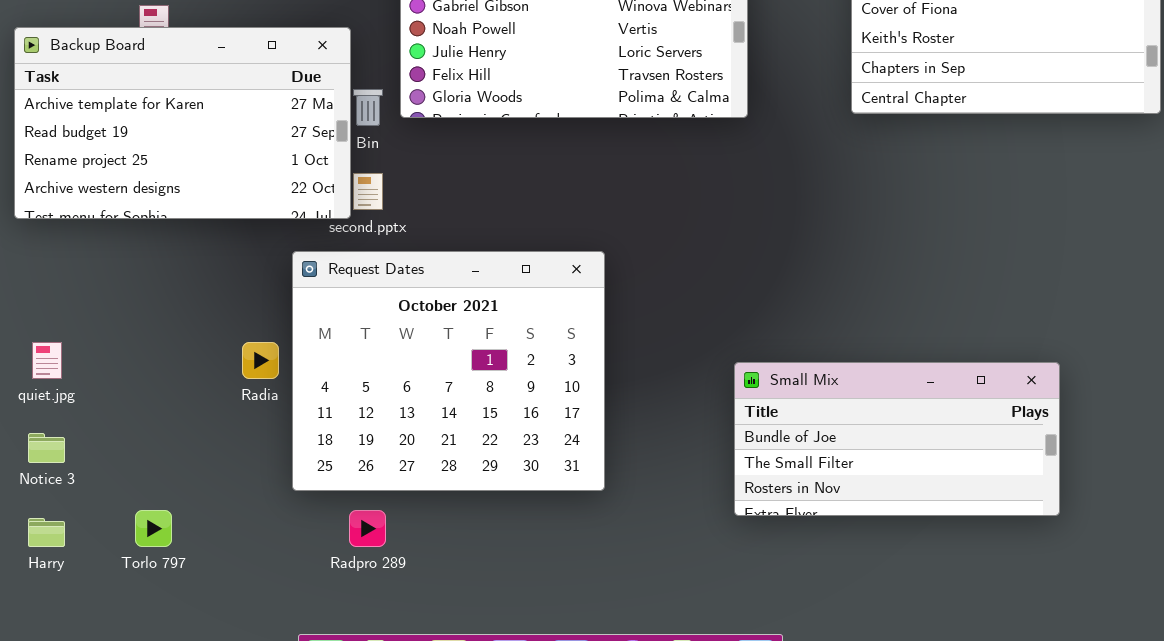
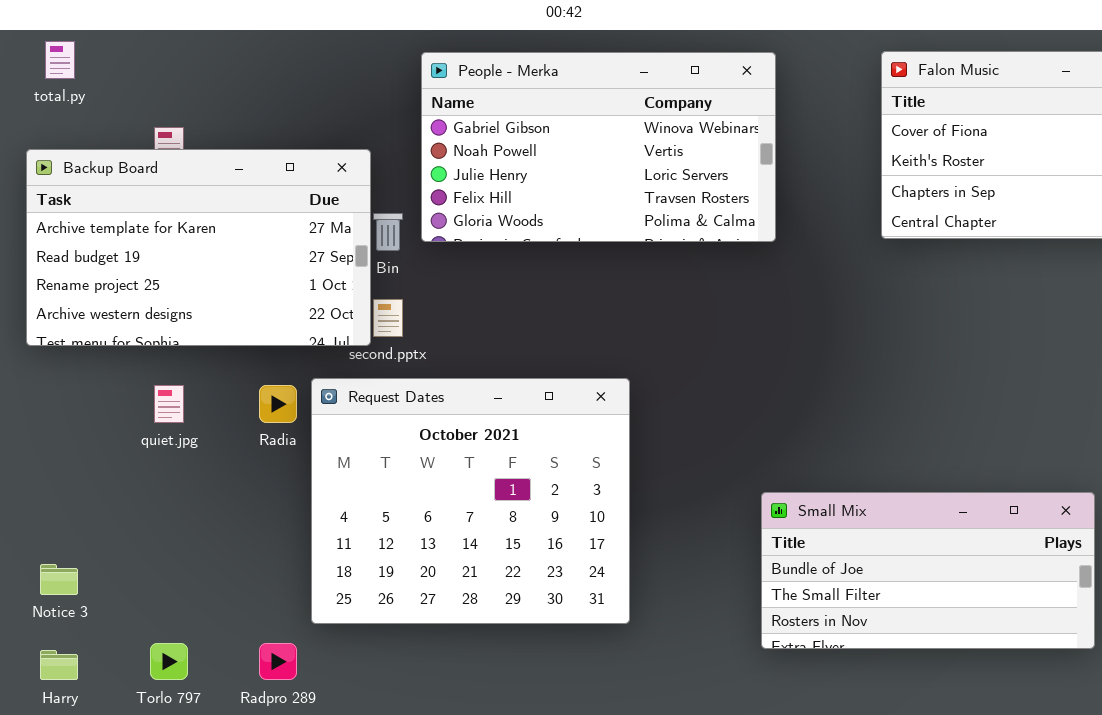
quiet.jpg: [32,342,62,379] -> [154,385,184,423], moved
Radia: [242,342,279,379] -> [259,385,297,423], moved
Radpro 289: [349,510,386,547] -> [259,643,297,680], moved

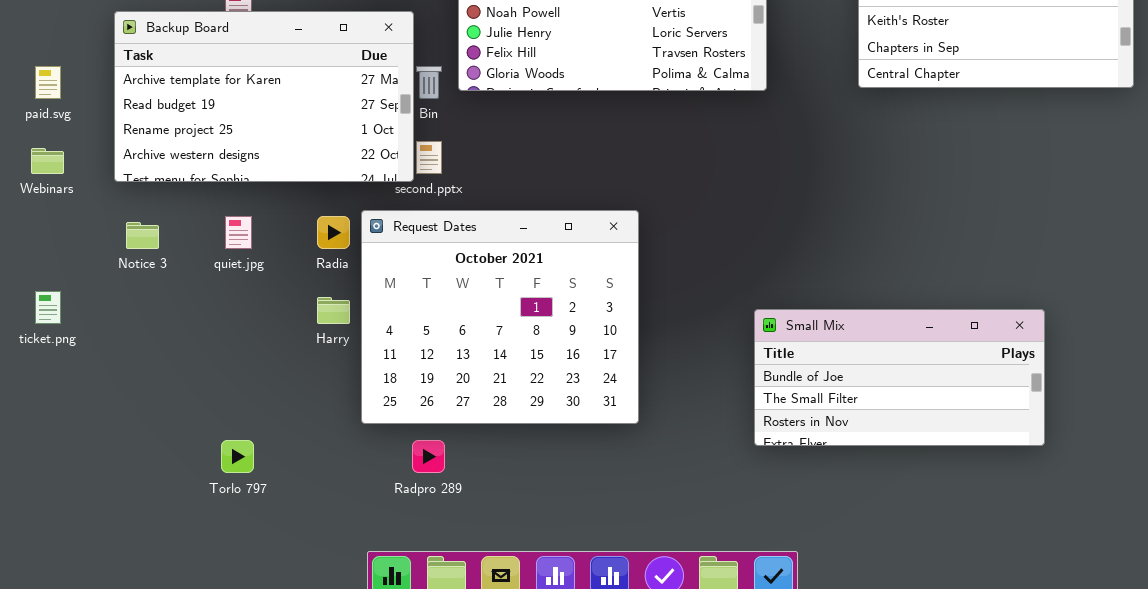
Notice 3: [40,564,78,595] -> [126,222,159,249], moved
Radpro 289: [259,643,297,680] -> [412,440,445,473], moved
Harry: [40,650,78,680] -> [317,297,350,324], moved

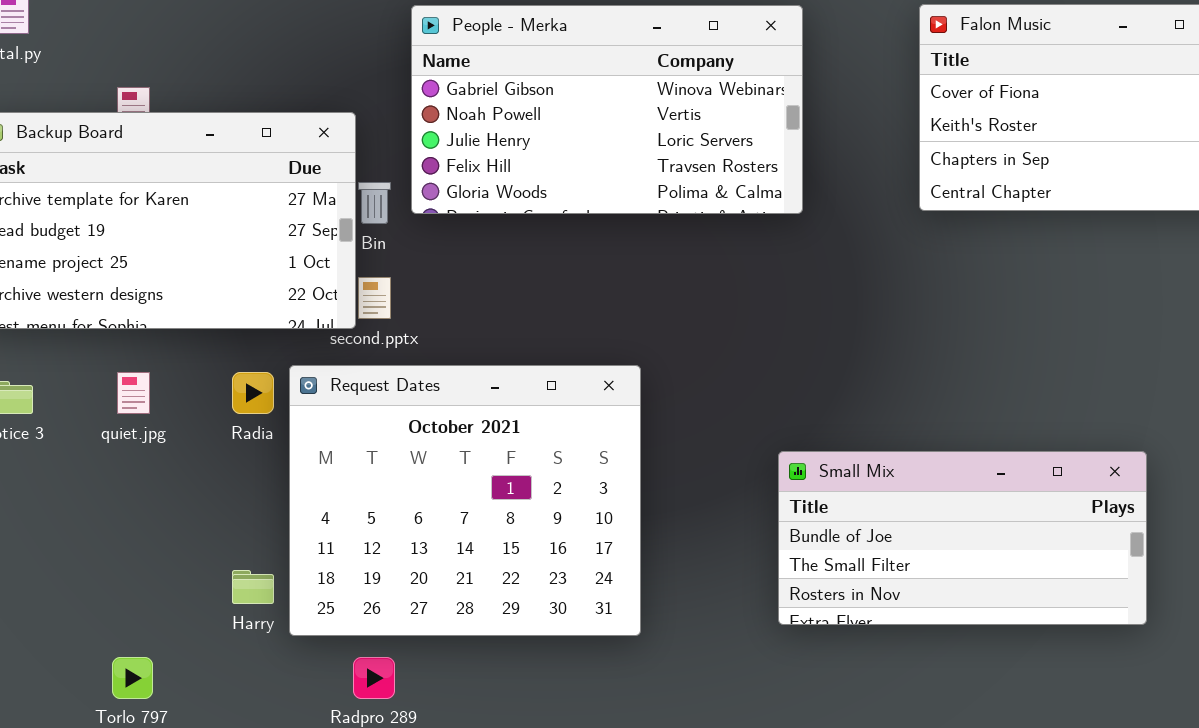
Harry: [317,297,350,324] -> [232,570,274,604], moved
Small Mix: [754,309,1045,446] -> [778,451,1147,625], moved

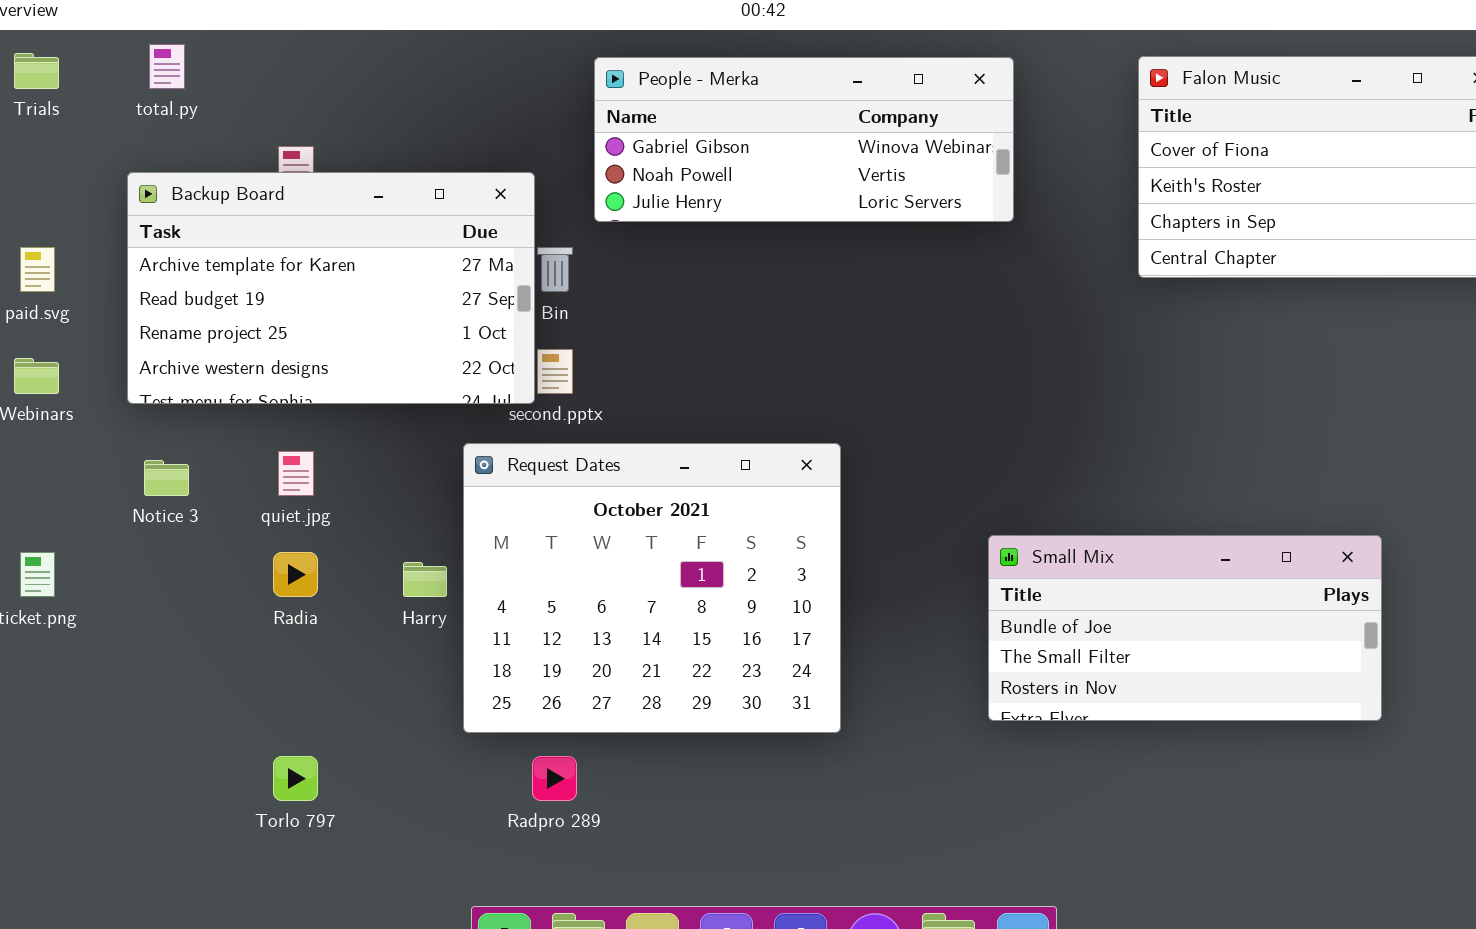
People - Merka: [411,5,803,214] -> [594,57,1014,222], resized
Radia: [232,372,274,414] -> [273,552,318,597], moved
Harry: [232,570,274,604] -> [403,562,447,597], moved

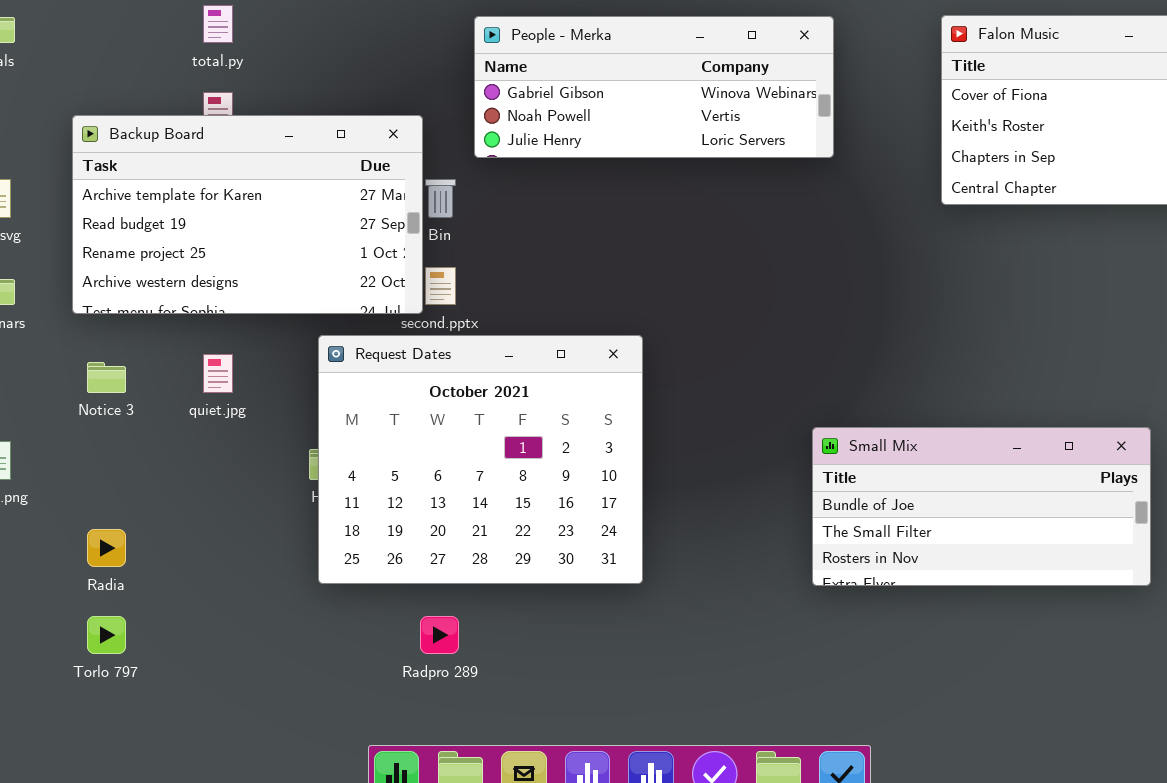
total.py: [149,44,185,89] -> [203,5,233,43], moved
Request Dates: [463,443,841,733] -> [318,335,643,584], moved
Radia: [273,552,318,597] -> [87,529,126,567], moved
Torlo 797: [273,756,318,801] -> [87,616,126,654], moved

